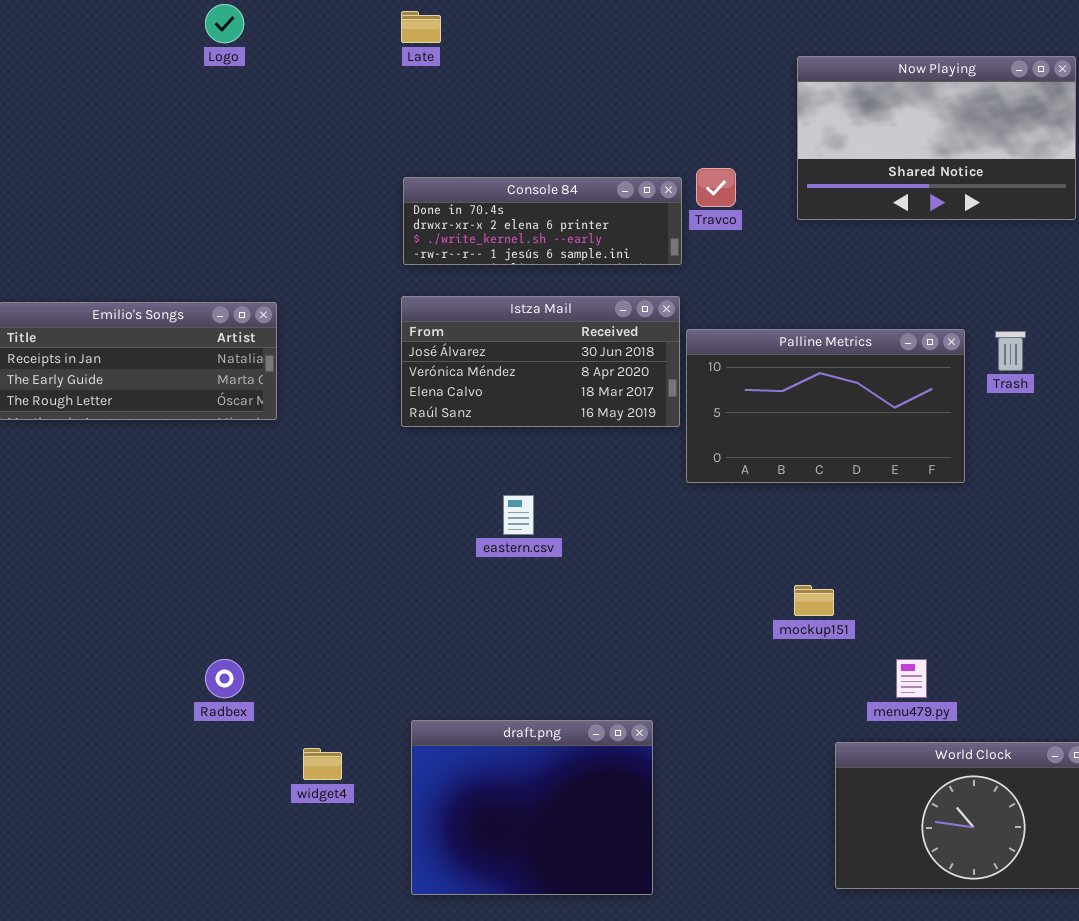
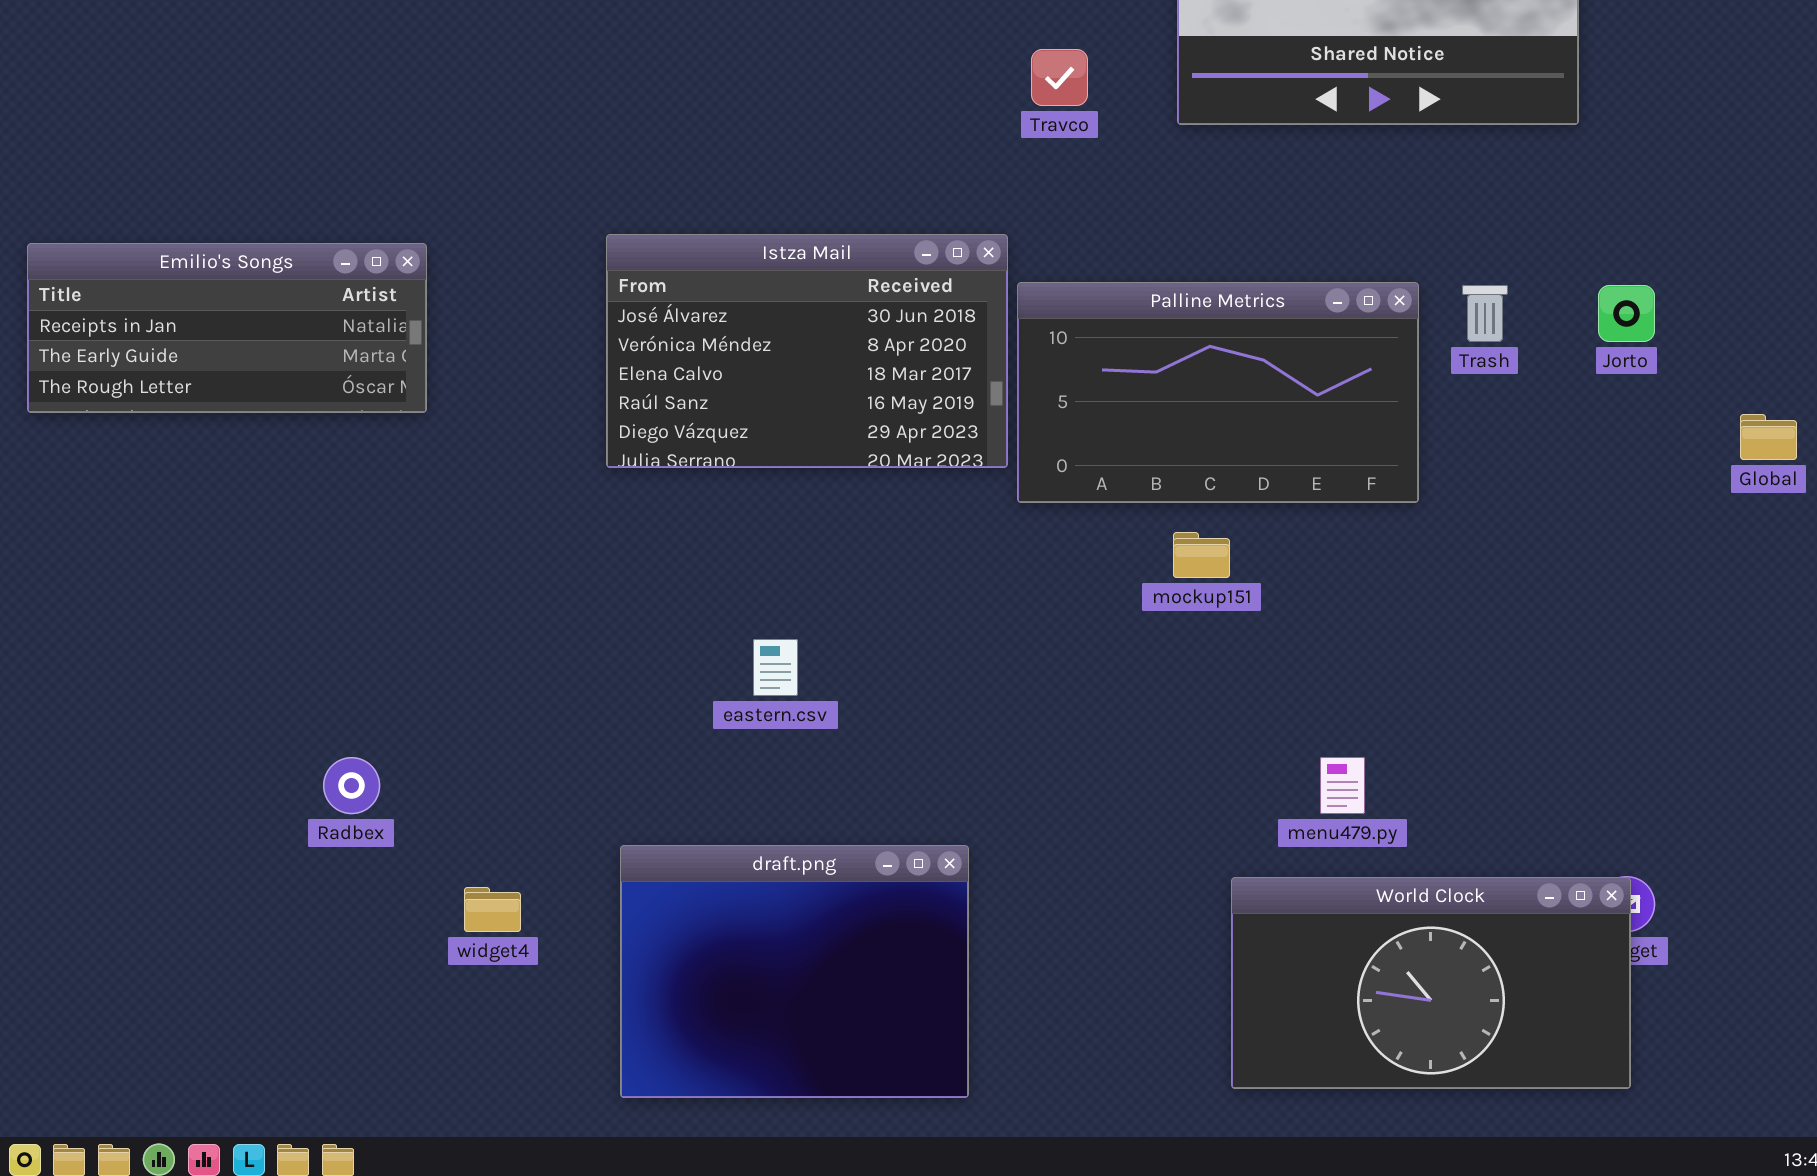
Console 84: [403,177,682,265] -> none, closed
Istza Mail: [401,296,680,427] -> [606,234,1008,468], resized
eastern.csv: [503,495,534,535] -> [753,639,798,696], moved
mockup151: [794,585,834,616] -> [1173,532,1230,578], moved

